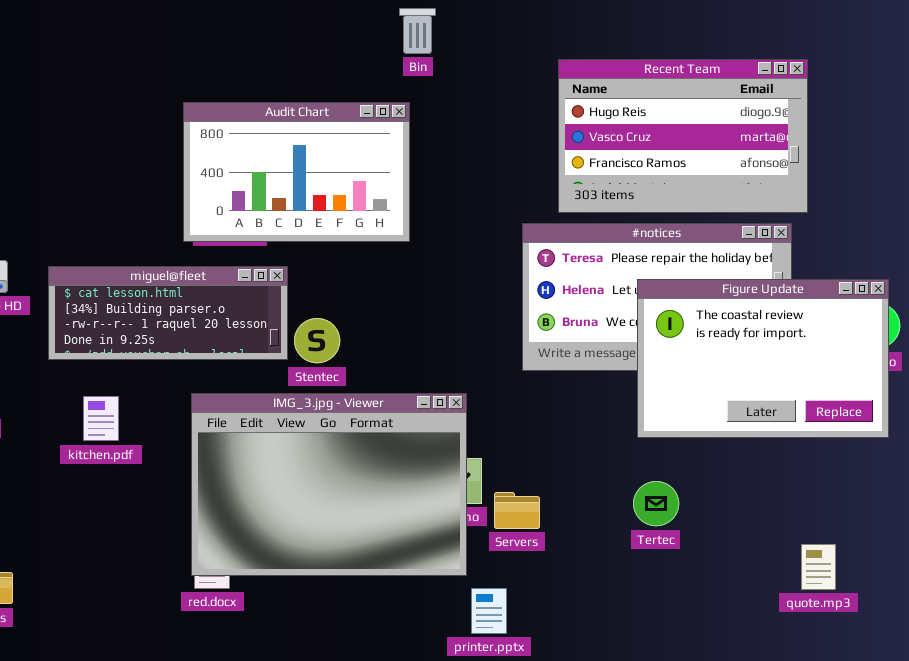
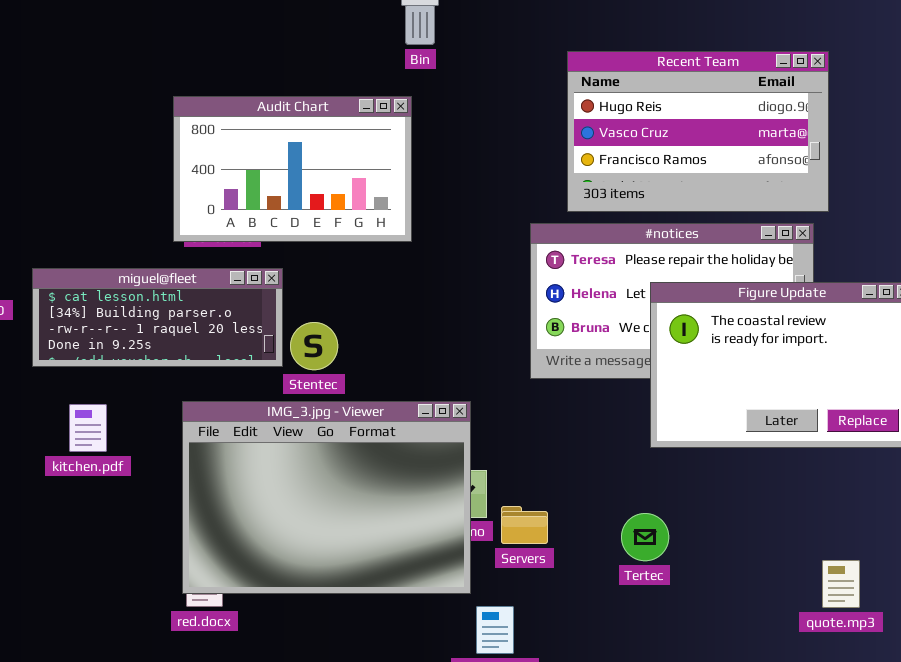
Tertec: [633,481,679,526] -> [621,513,669,561], moved

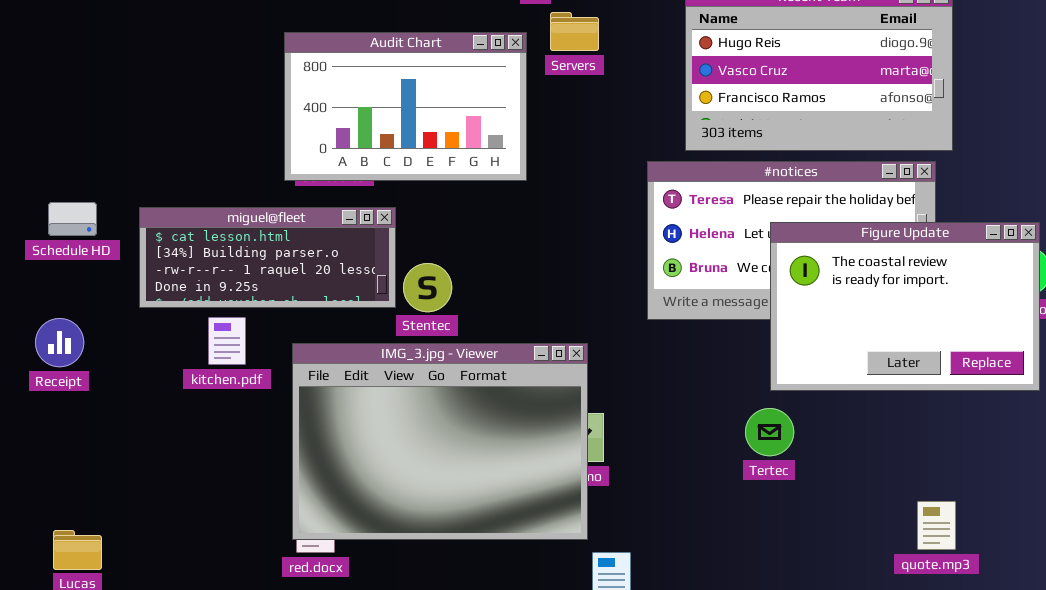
kitchen.pdf: [69,404,107,452] -> [208,317,246,365], moved
Servers: [501,506,548,544] -> [550,12,599,51], moved
Tertec: [621,513,669,561] -> [745,408,794,456], moved
quote.mp3: [822,560,860,608] -> [917,501,956,550], moved

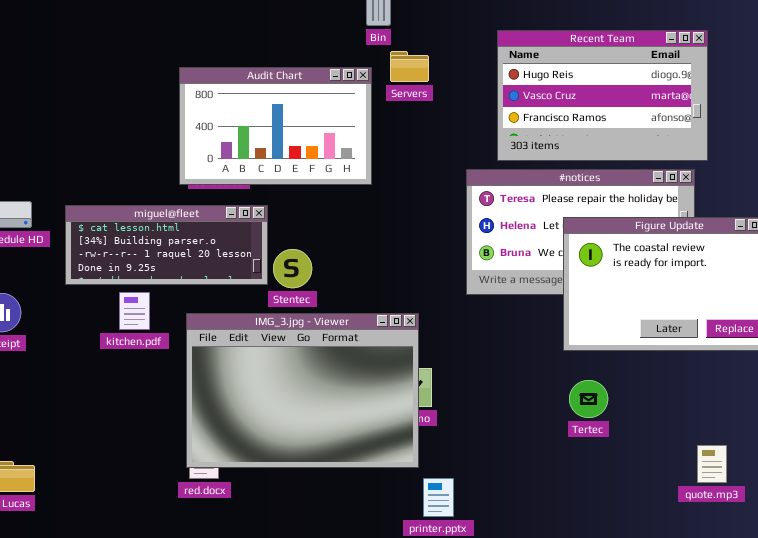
Tertec: [745,408,794,456] -> [569,380,608,418], moved
quote.mp3: [917,501,956,550] -> [697,445,727,483], moved

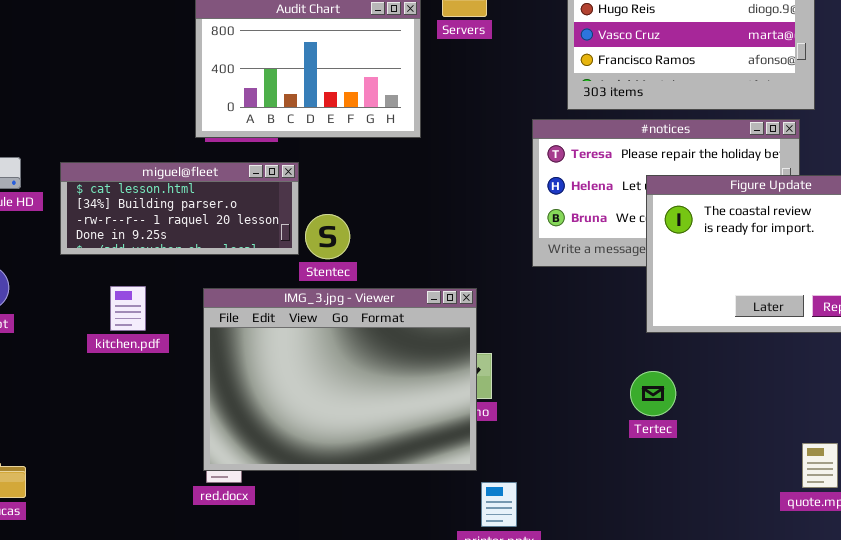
kitchen.pdf: [119,292,150,330] -> [110,286,146,331], moved
Tertec: [569,380,608,418] -> [630,371,676,416], moved

